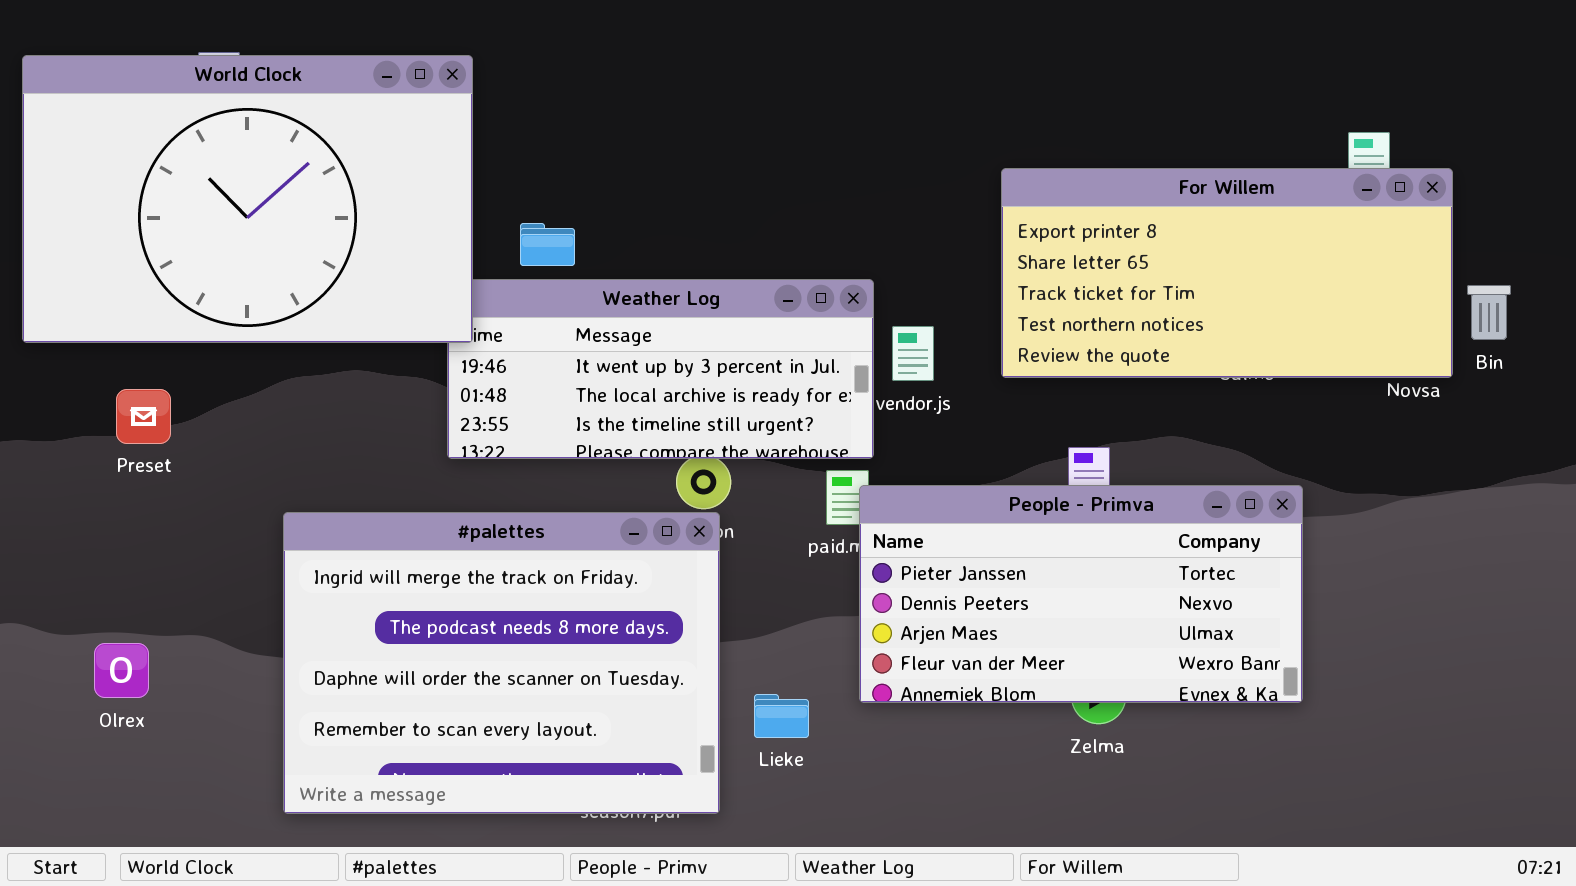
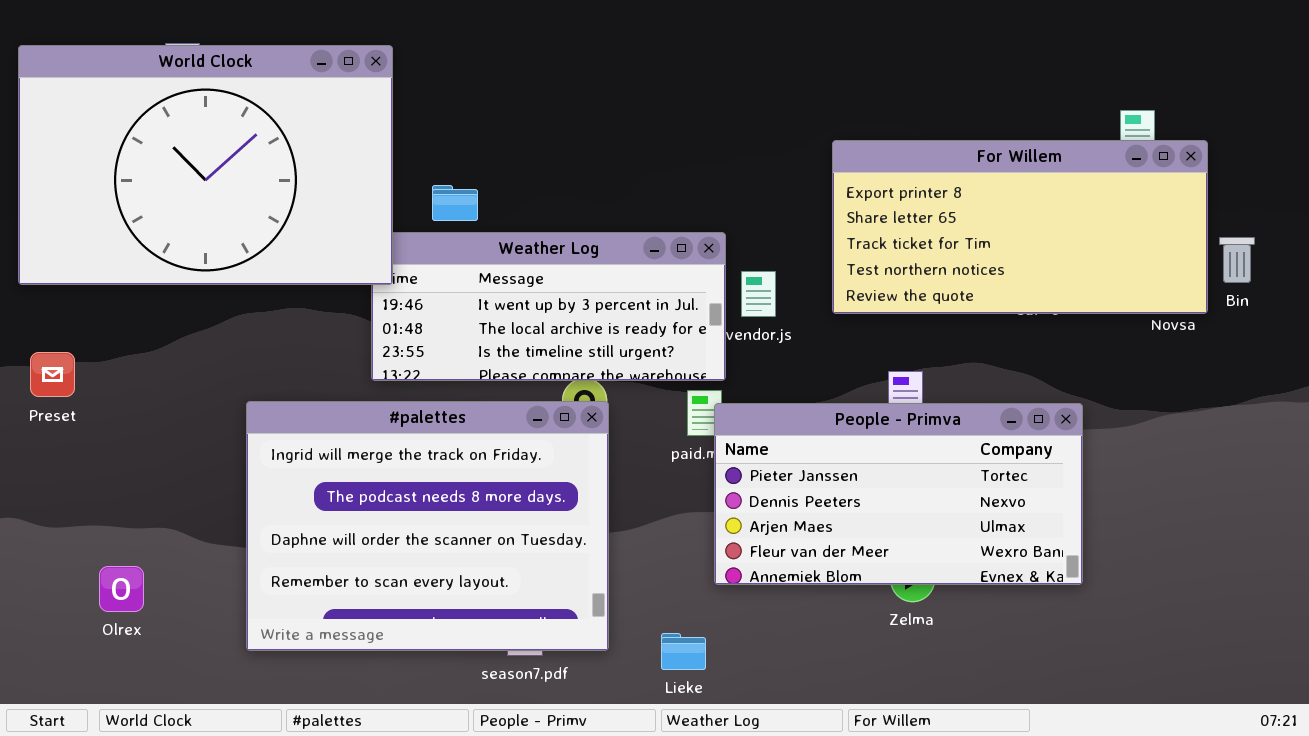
Preset: [116,389,171,444] -> [30,352,75,397], moved
#palettes: [283,512,720,814] -> [246,401,609,651], moved
Olrex: [94,643,149,698] -> [99,566,144,612], moved
Lieke: [754,694,809,738] -> [661,633,706,670], moved

